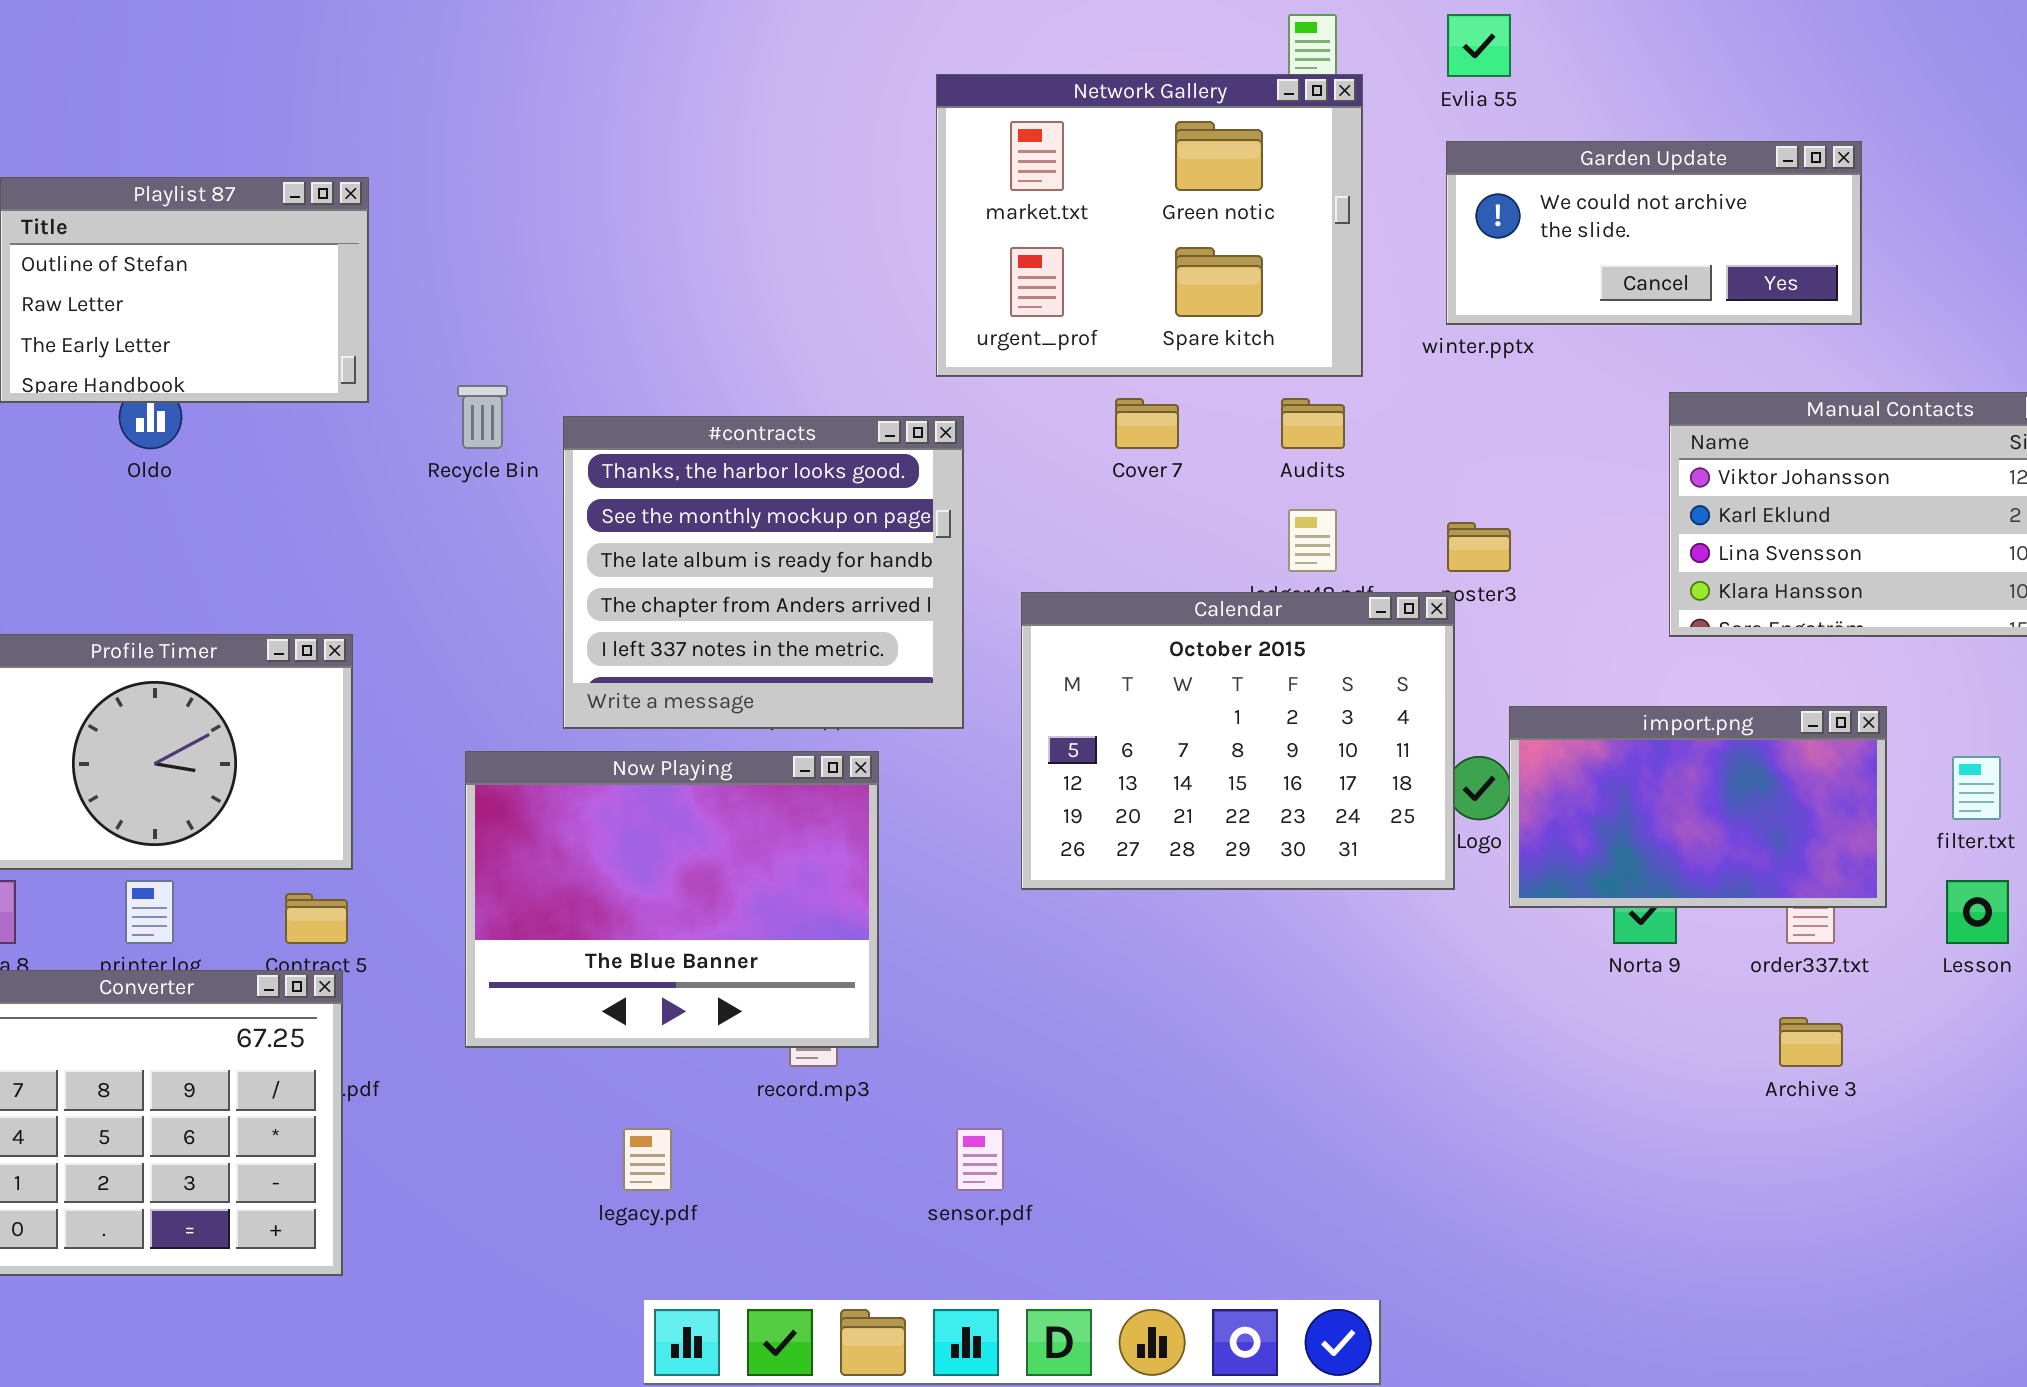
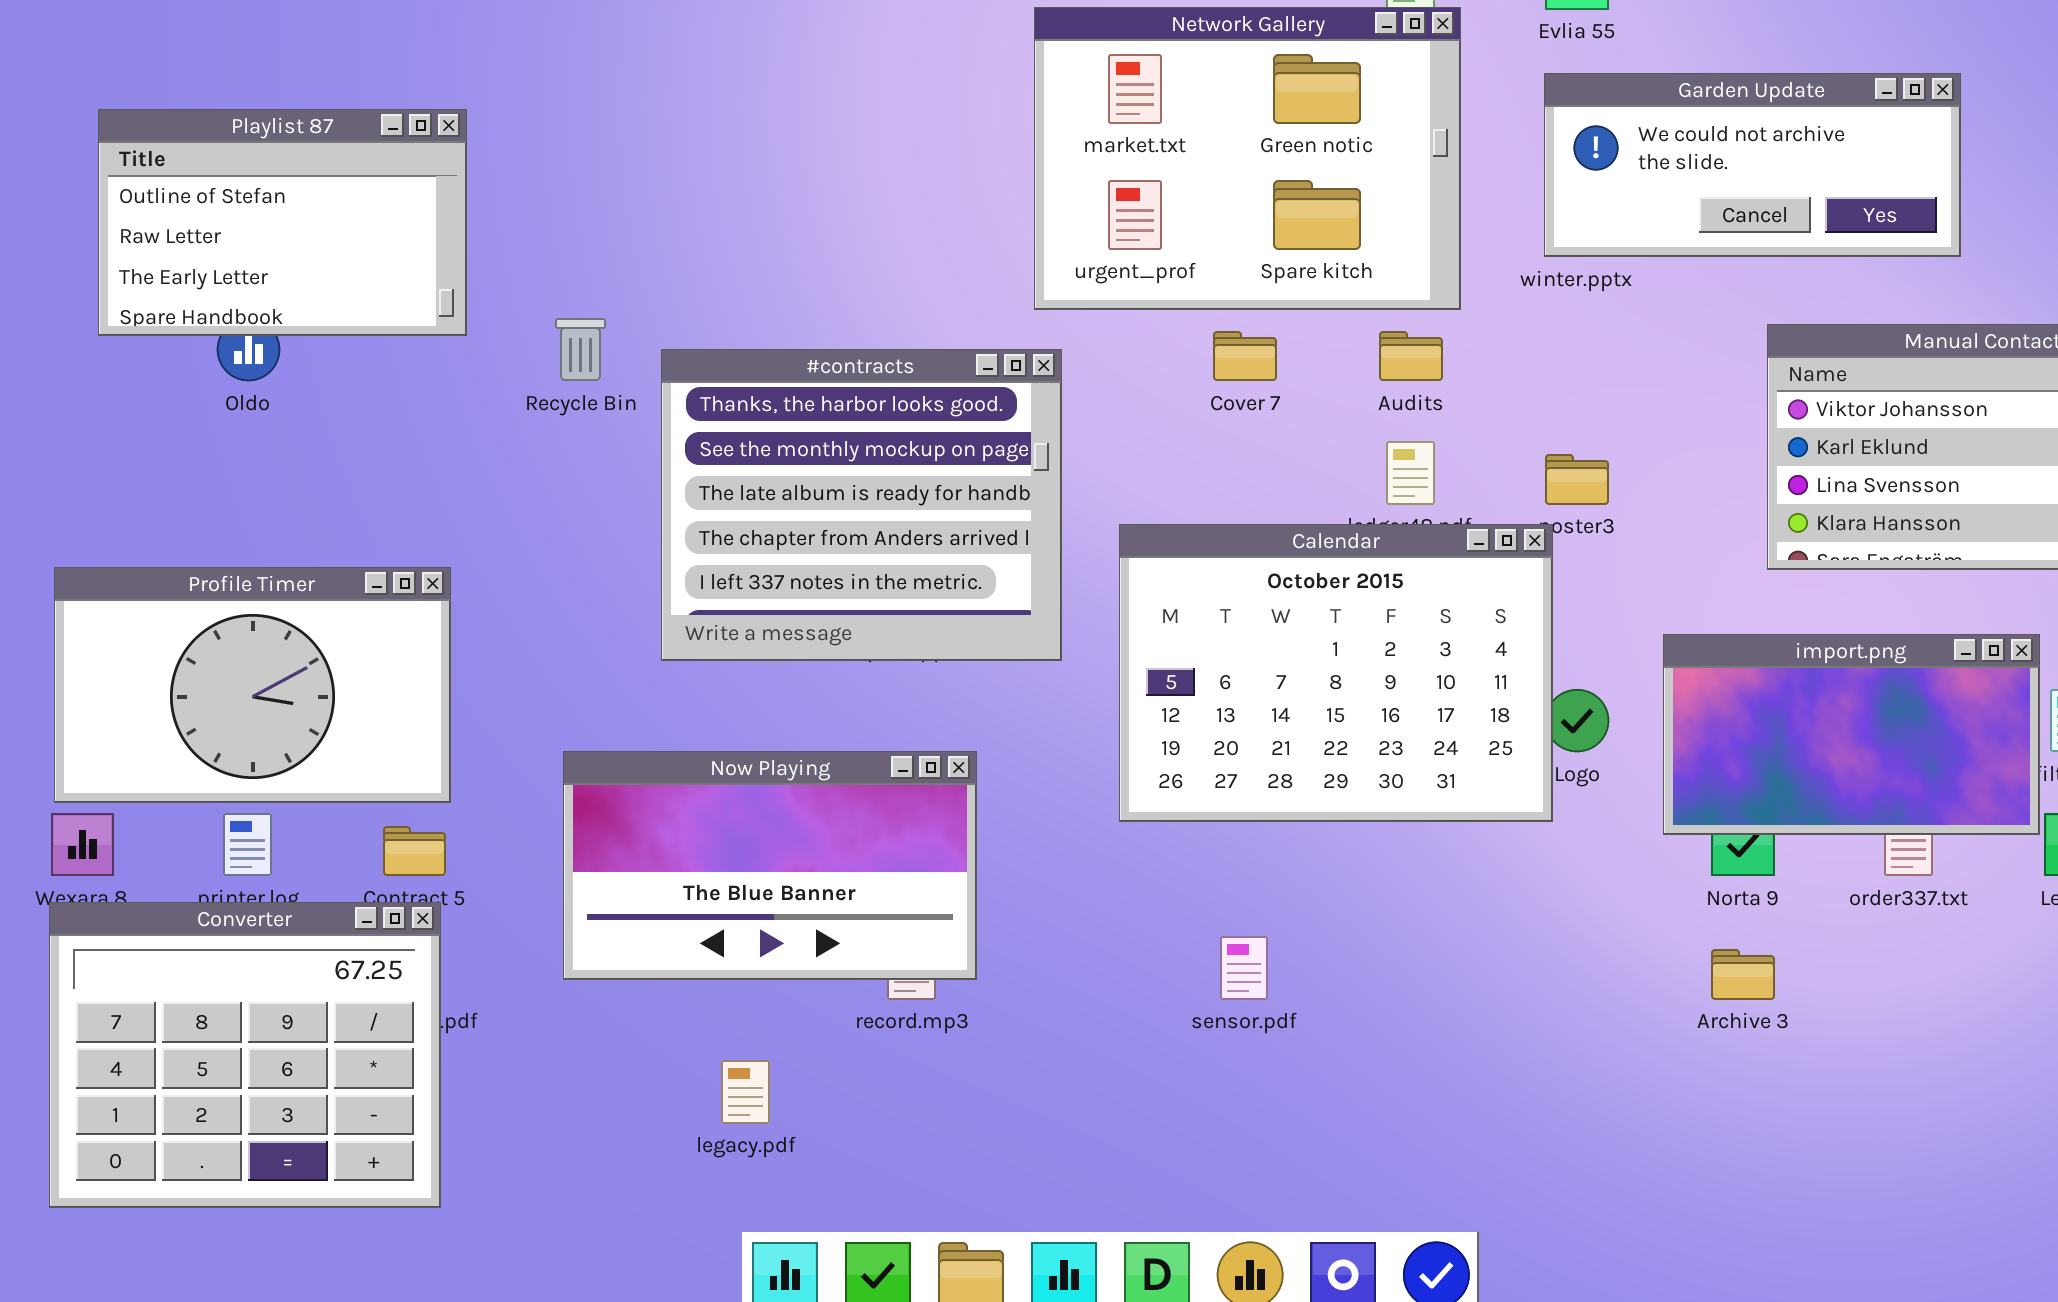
import.png: [1509,706,1887,908] -> [1663,634,2040,835], moved
Now Playing: [465,751,879,1048] -> [563,751,977,980], resized
Archive 3: [1779,1017,1843,1067] -> [1711,949,1775,1000], moved
sensor.pdf: [956,1128,1004,1191] -> [1220,936,1268,1000], moved

